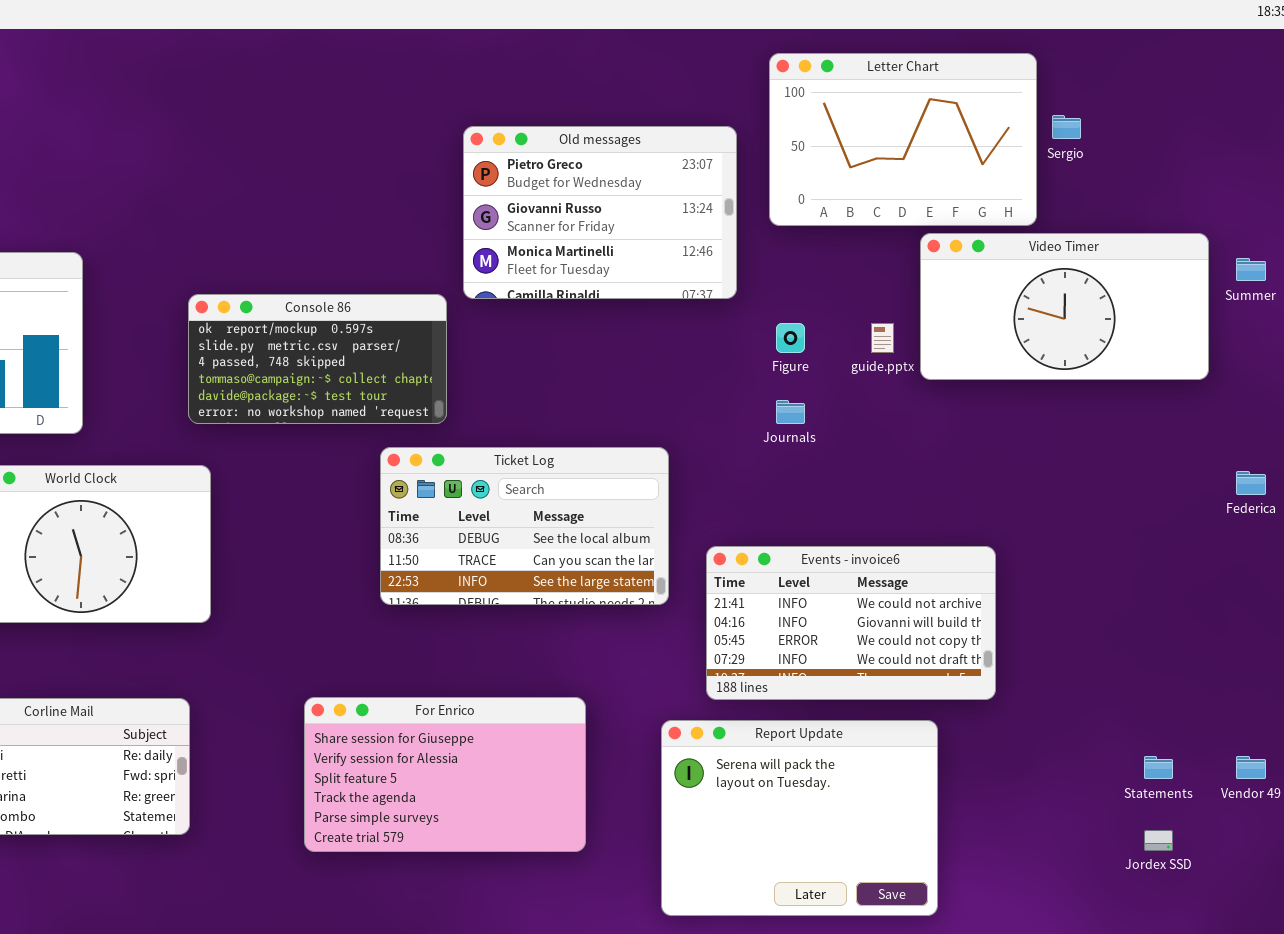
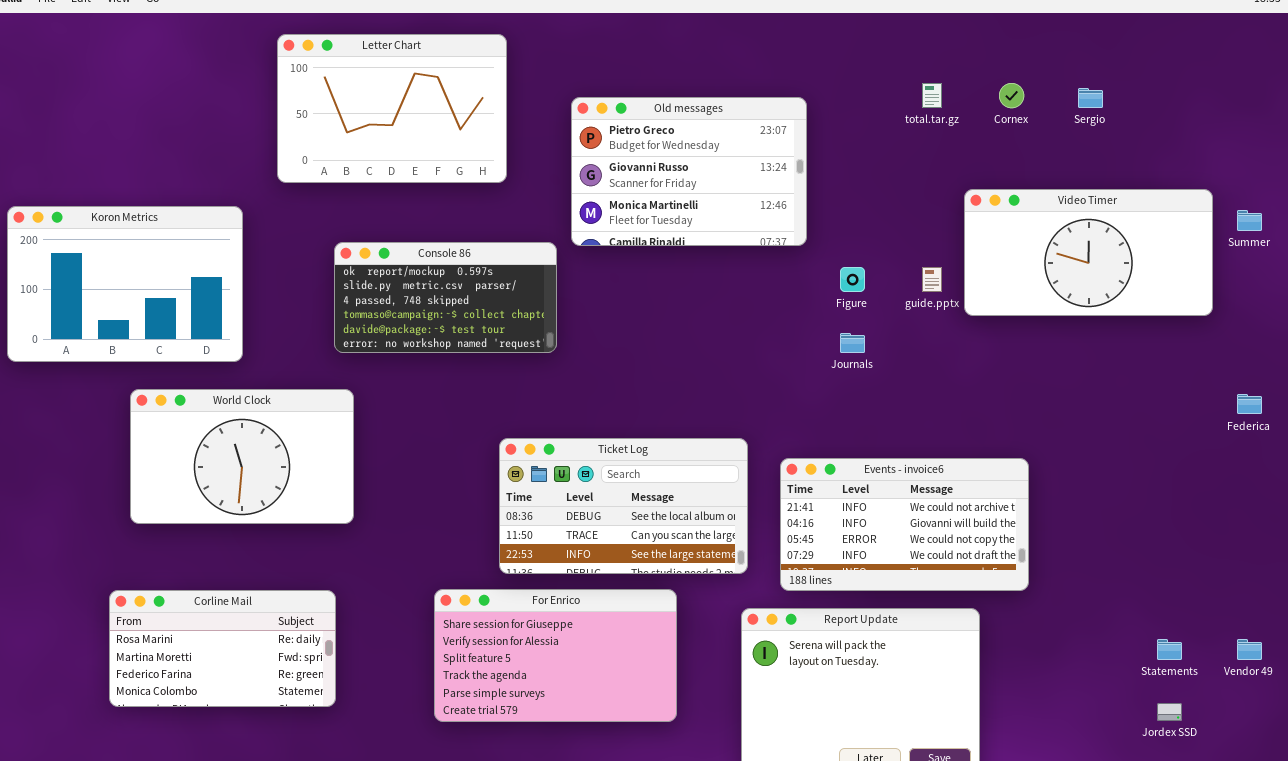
Letter Chart: [769,53,1037,226] -> [277,34,507,183], moved
Ticket Log: [380,447,669,605] -> [499,438,748,574], moved

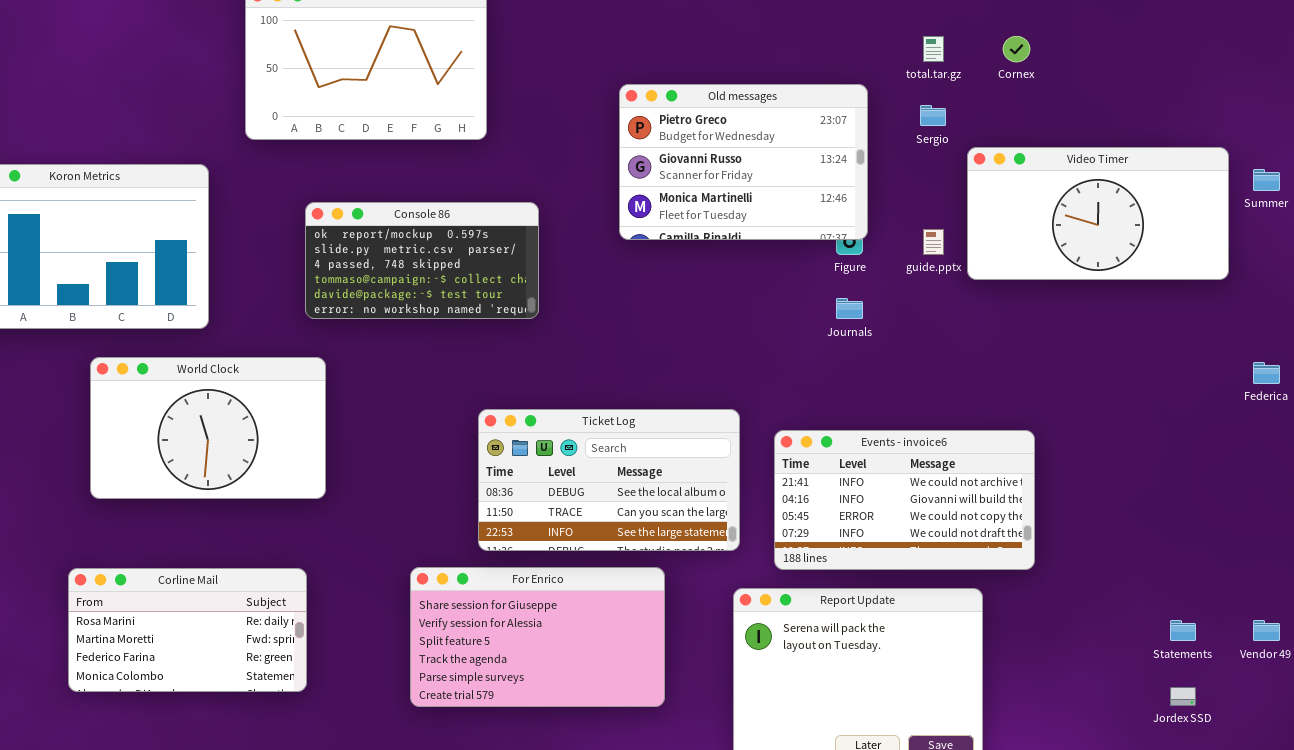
Sergio: [1078,88,1103,108] -> [920,105,946,126], moved
Old messages: [571,97,807,246] -> [619,84,868,240], moved

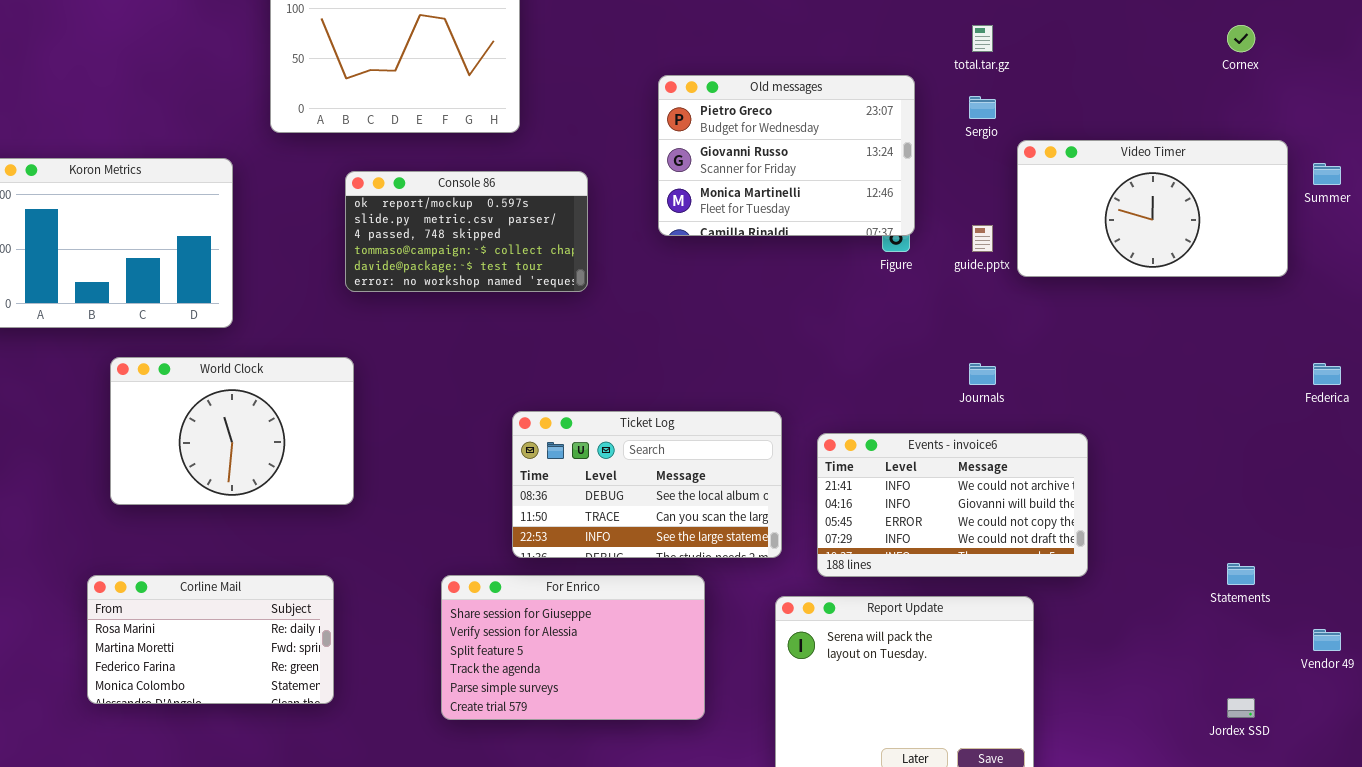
Cornex: [1003,36,1030,62] -> [1227,25,1255,52], moved
Console 86: [305,202,539,319] -> [345,171,588,292], moved
Journals: [836,298,863,319] -> [969,363,996,385], moved
Statements: [1170,620,1196,641] -> [1227,563,1255,585], moved

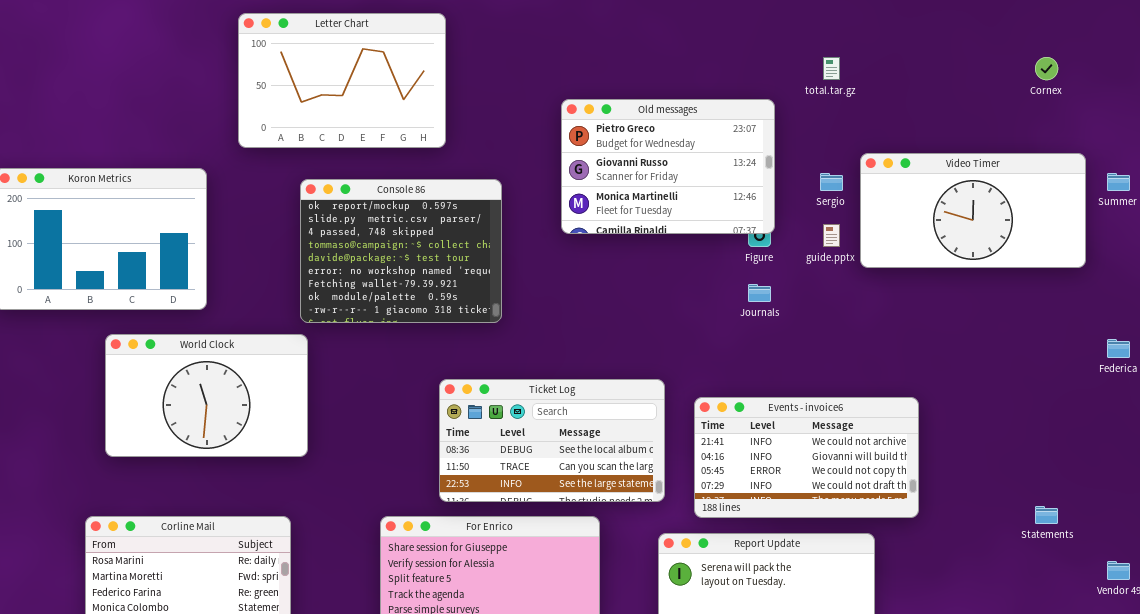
Sergio: [969,96,996,119] -> [820,173,843,191], moved
Console 86: [345,171,588,292] -> [300,179,502,323], resized
Journals: [969,363,996,385] -> [748,284,771,302], moved

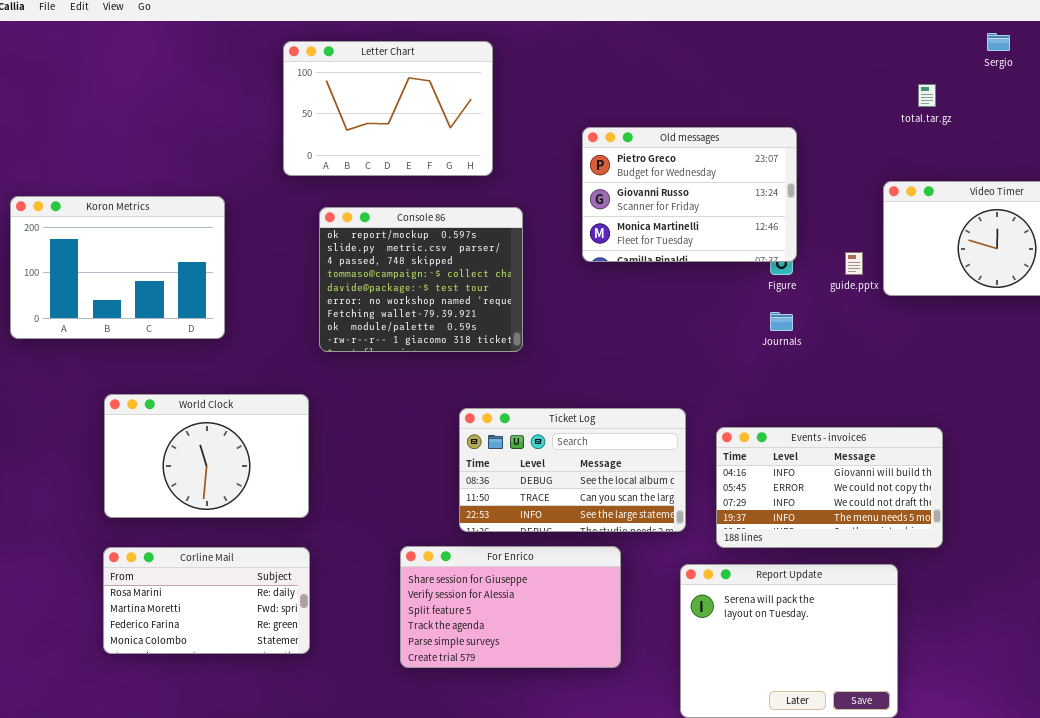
Letter Chart: [238,13,446,148] -> [283,41,493,176], moved
total.tar.gz: [823,57,840,80] -> [918,84,936,107], moved
Sergio: [820,173,843,191] -> [987,33,1010,51], moved
World Clock: [105,334,308,457] -> [104,394,309,518], moved
Events - invoice6: [694,397,919,518] -> [716,427,943,548], scrolled down 1 row

